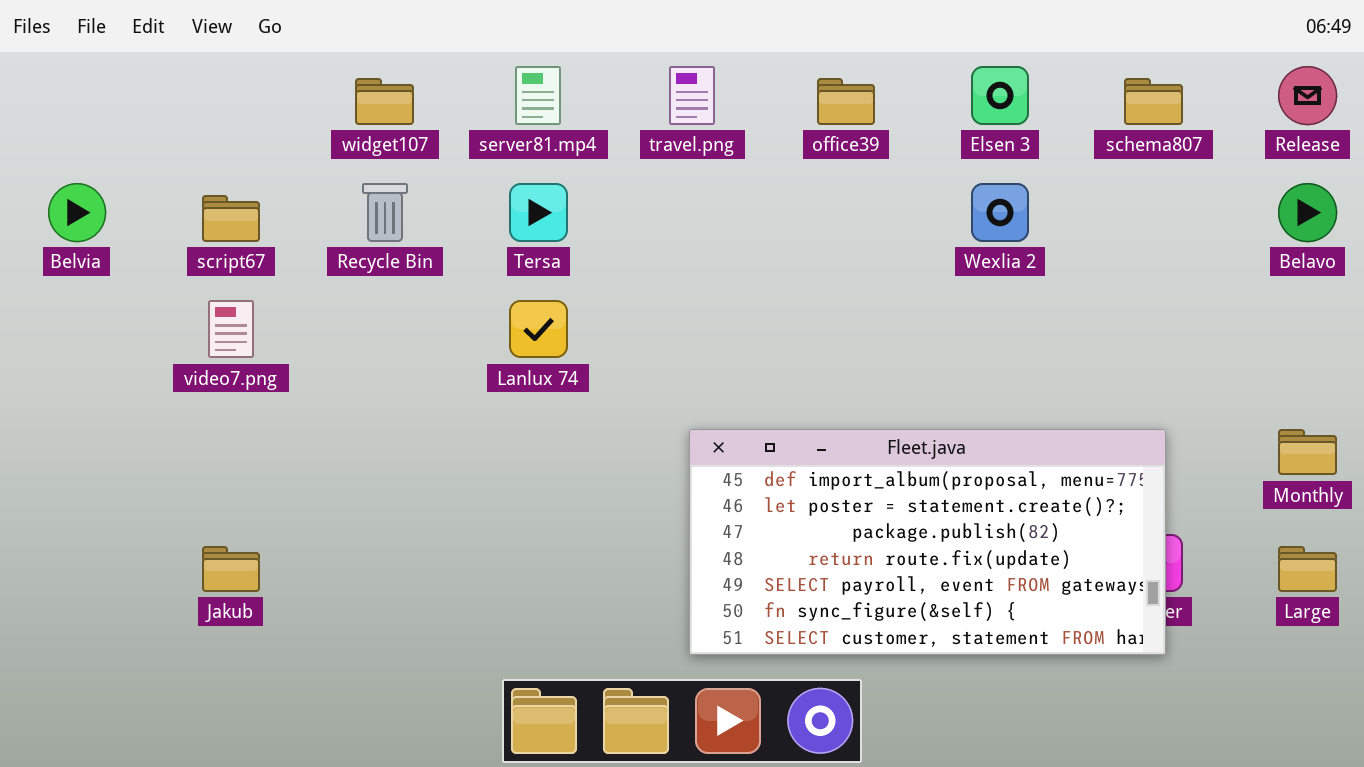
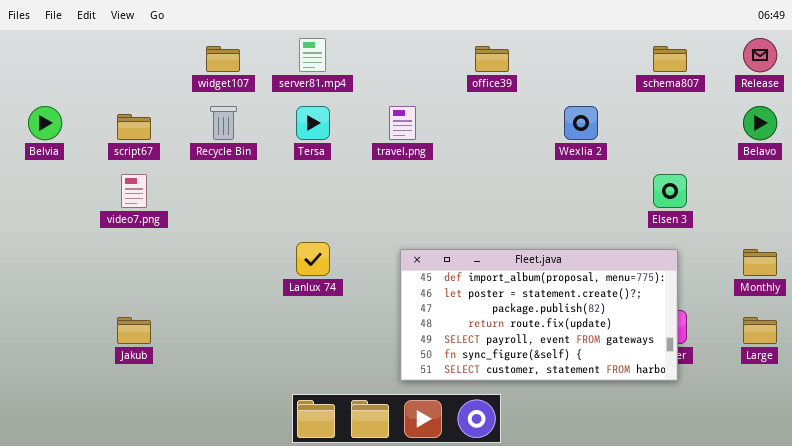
travel.png: [669,66,715,125] -> [389,106,416,140], moved
Elsen 3: [971,66,1029,125] -> [653,174,687,208], moved
Lanlux 74: [509,300,568,358] -> [296,242,330,276], moved

